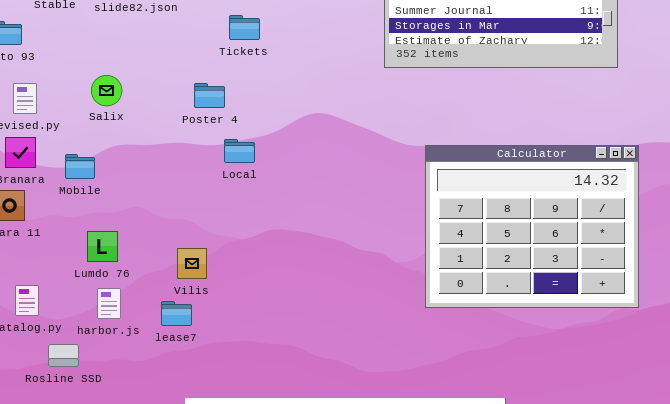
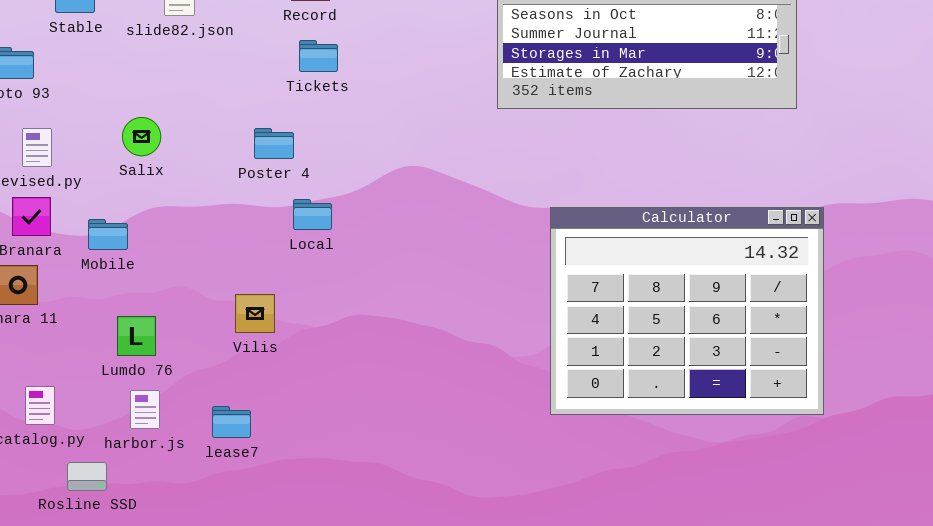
Vilis: [177,248,207,279] -> [235,294,275,333], moved

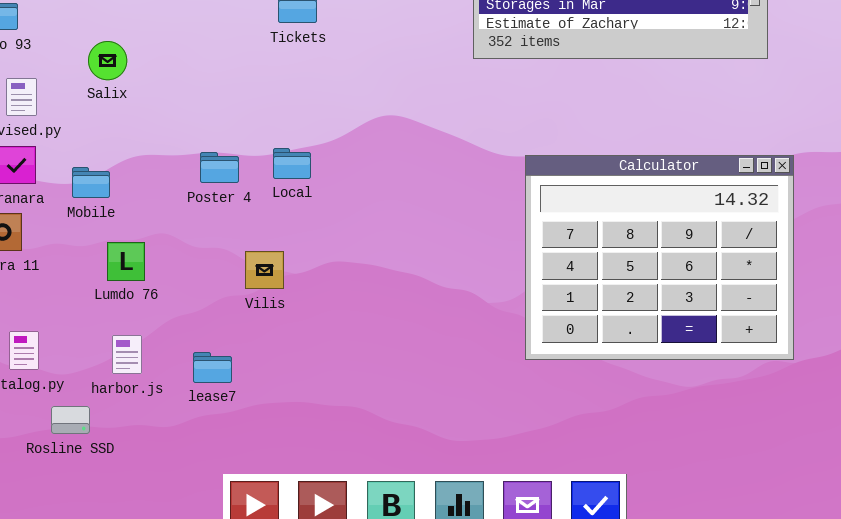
Salix: [122,117,161,156] -> [88,41,127,80], moved
Poster 4: [254,128,294,159] -> [200,152,239,183], moved
Vilis: [235,294,275,333] -> [245,251,284,289], moved
Lumdo 76: [117,316,156,356] -> [107,242,145,281], moved

